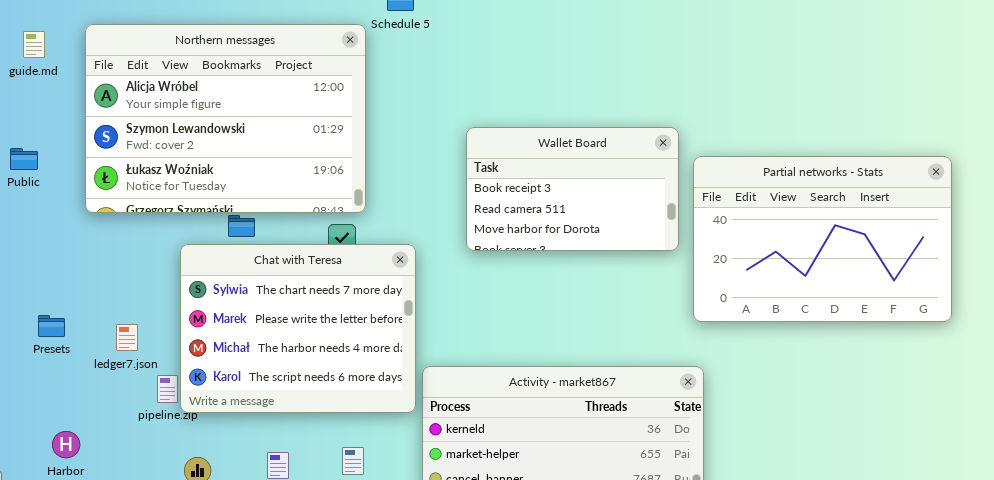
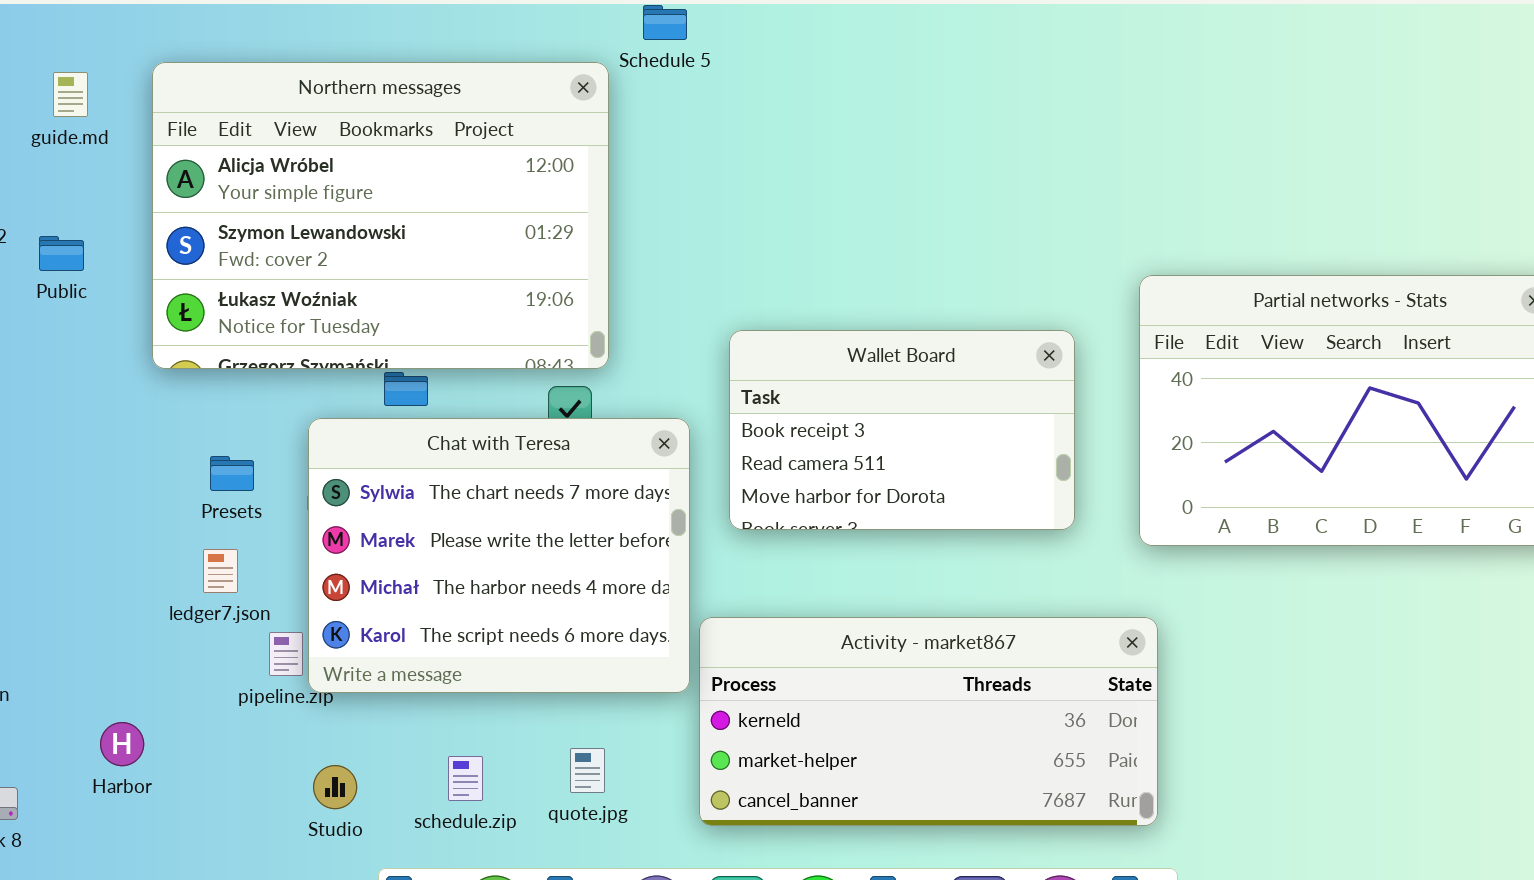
Wallet Board: [466,127,679,251] -> [729,330,1075,530], moved
Public: [10,148,38,170] -> [39,236,84,271], moved
Presets: [38,315,65,337] -> [210,456,254,491], moved

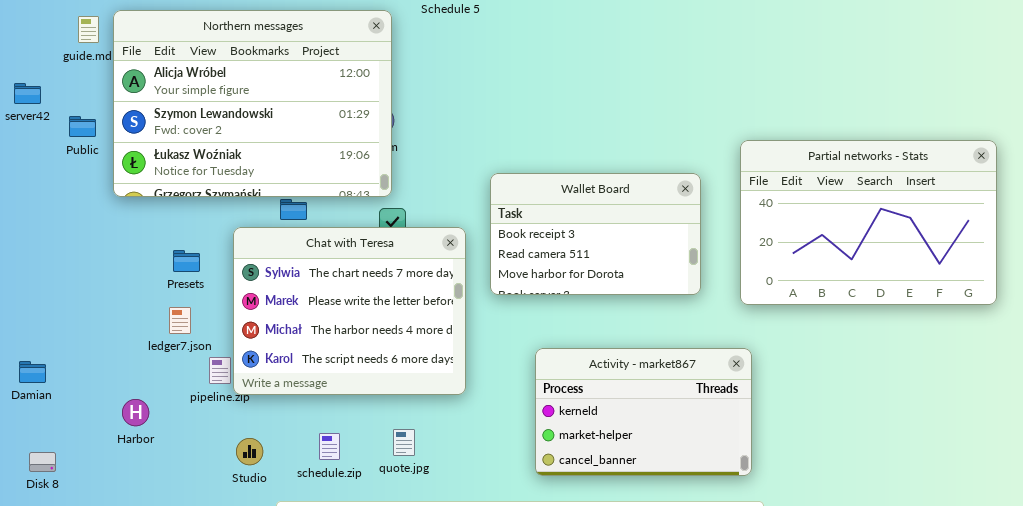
Northern messages: [152,62,609,369] -> [113,10,392,197], moved
Activity - market867: [699,617,1158,826] -> [535,348,752,476], resized
Harbor: [100,722,144,766] -> [122,399,149,426], moved

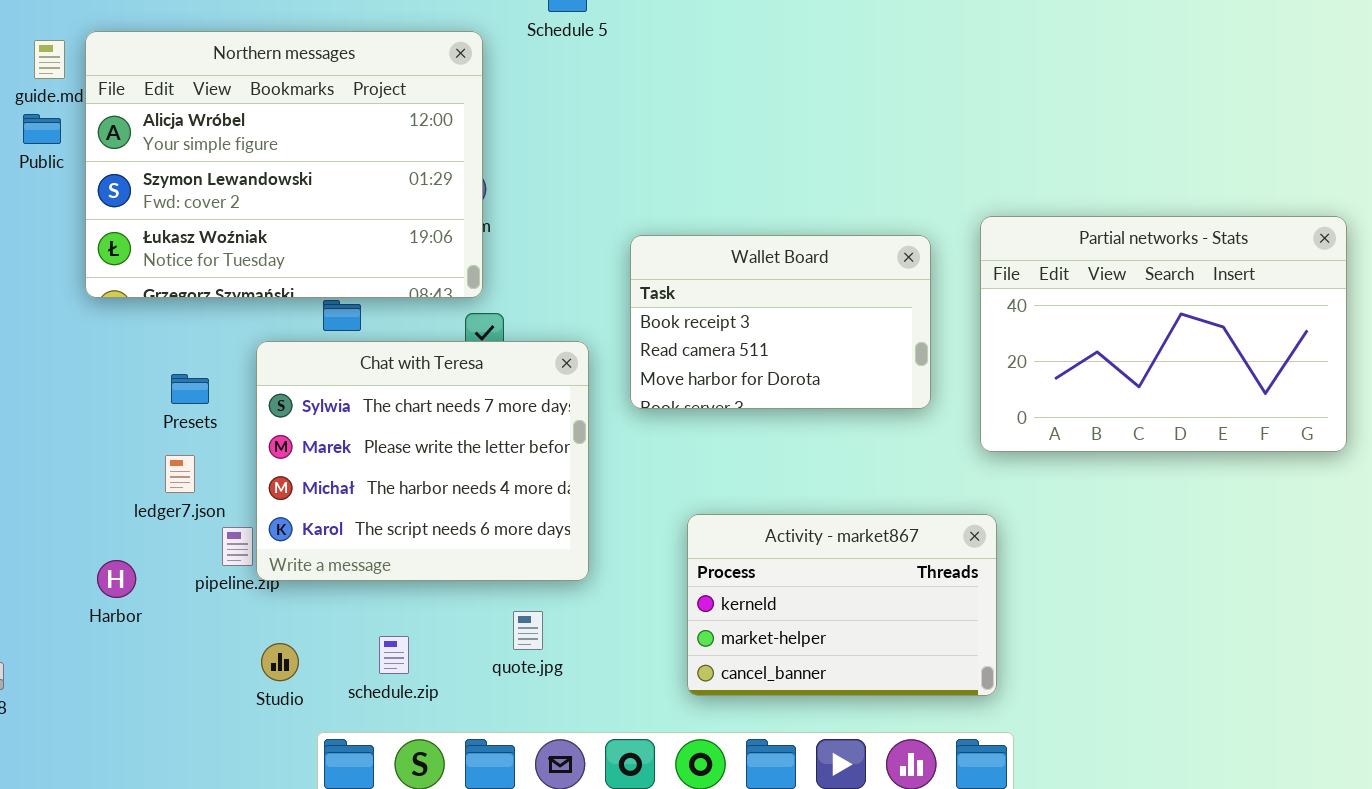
Public: [69,116,96,137] -> [23,114,61,144], moved
Wallet Board: [490,173,701,295] -> [630,235,931,409], moved
Harbor: [122,399,149,426] -> [97,560,136,598], moved
quote.jpg: [393,429,415,456] -> [513,611,543,650], moved

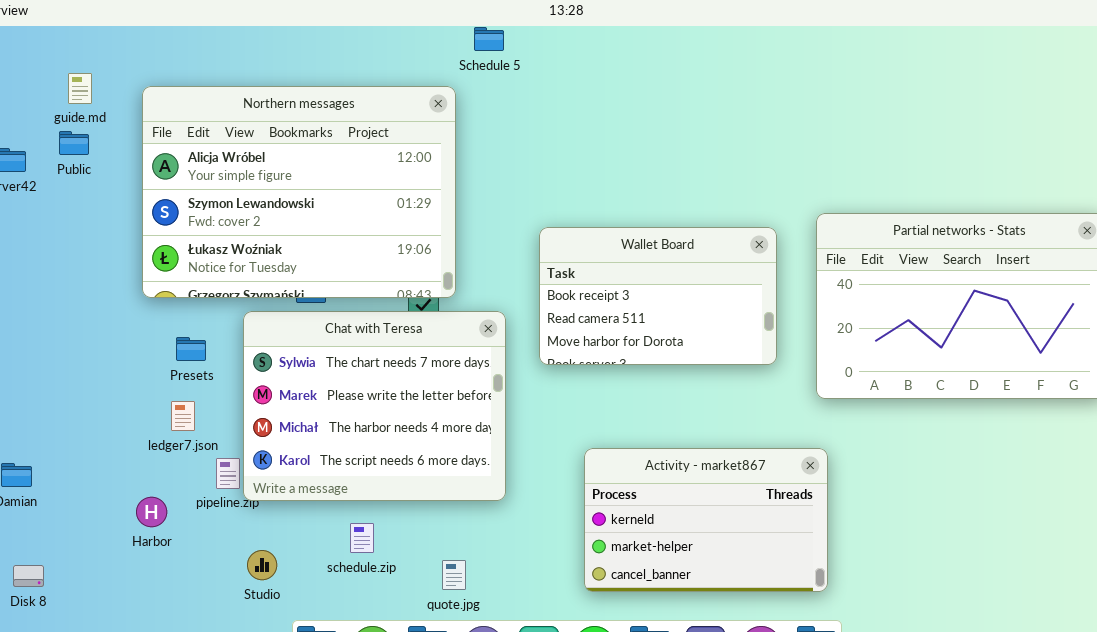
Northern messages: [85,31,483,298] -> [142,86,456,298], moved
Harbor: [97,560,136,598] -> [136,497,167,527], moved
quote.jpg: [513,611,543,650] -> [442,560,466,590], moved
schedule.zip: [379,636,409,674] -> [350,523,374,553], moved

